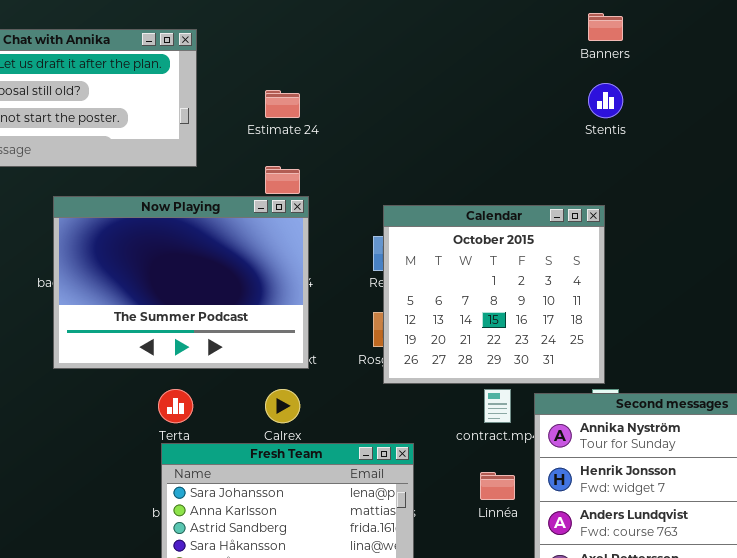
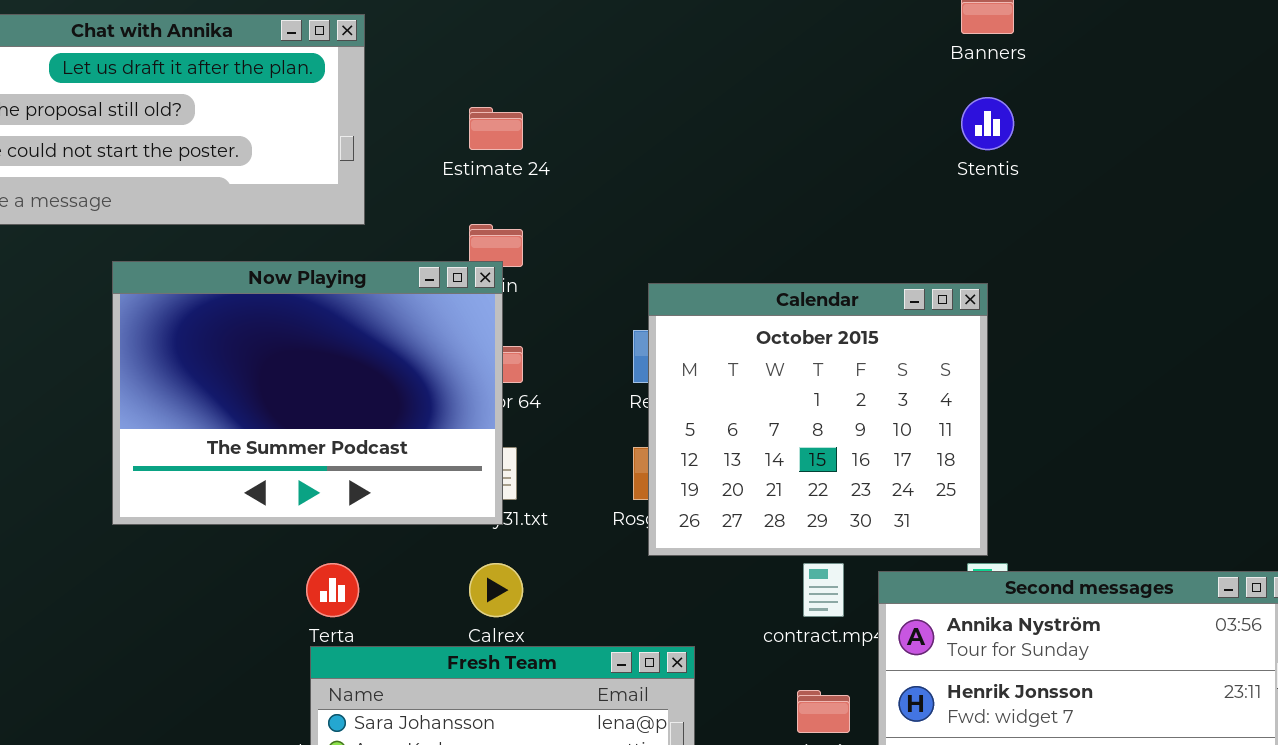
Now Playing: [53,196,309,369] -> [112,261,503,525], moved

